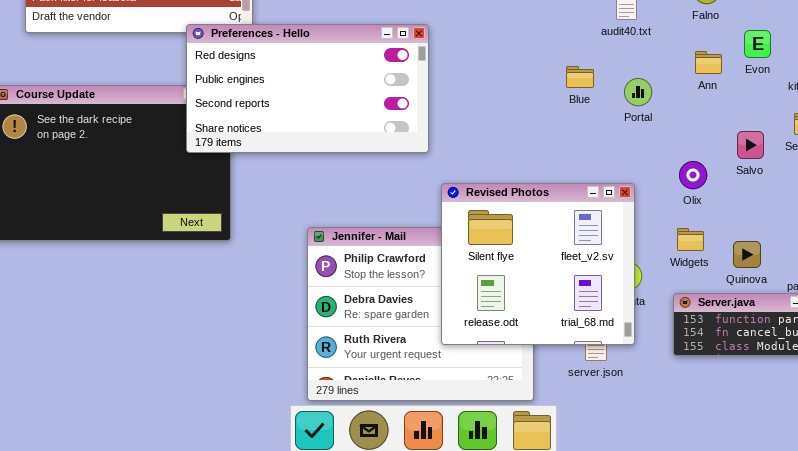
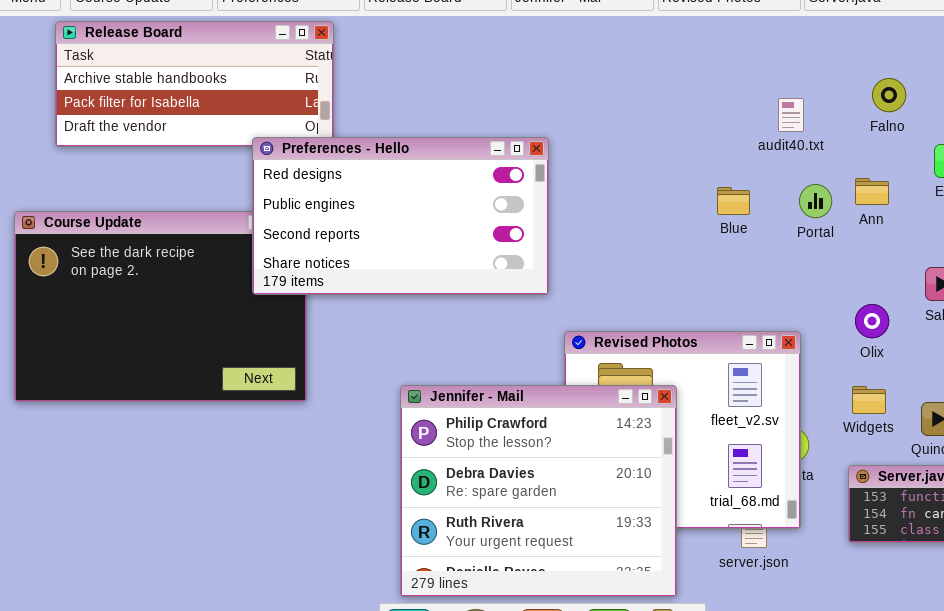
Ann: [695,51,722,74] -> [855,178,889,205], moved
Portal: [624,78,652,106] -> [799,184,832,218], moved
Jennifer - Mail: [307,227,534,401] -> [400,385,677,597], raised

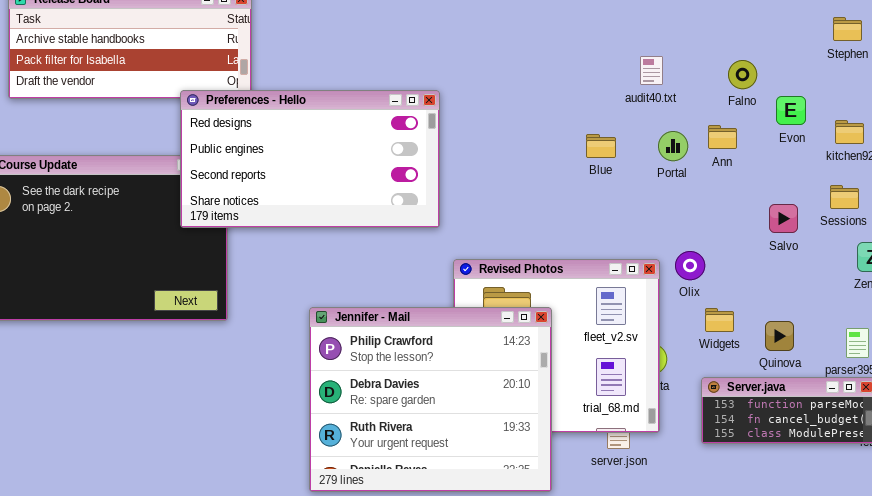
Falno: [872,78,906,112] -> [728,60,757,89], moved
Olix: [855,304,889,338] -> [675,251,705,280], moved

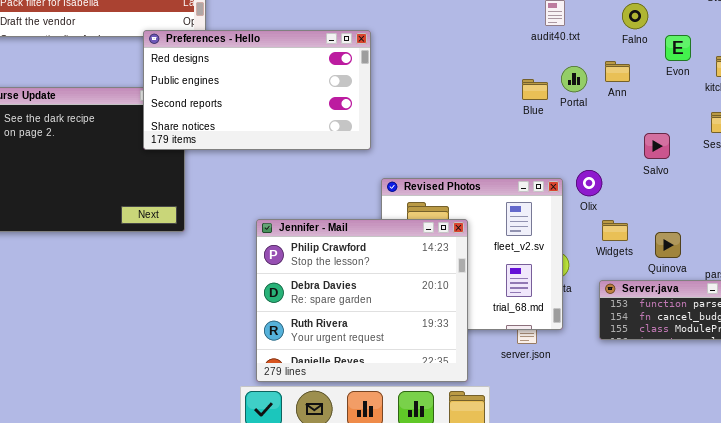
Blue: [586,134,616,158] -> [522,79,548,100], moved
Salvo: [769,204,798,233] -> [644,133,670,159], moved

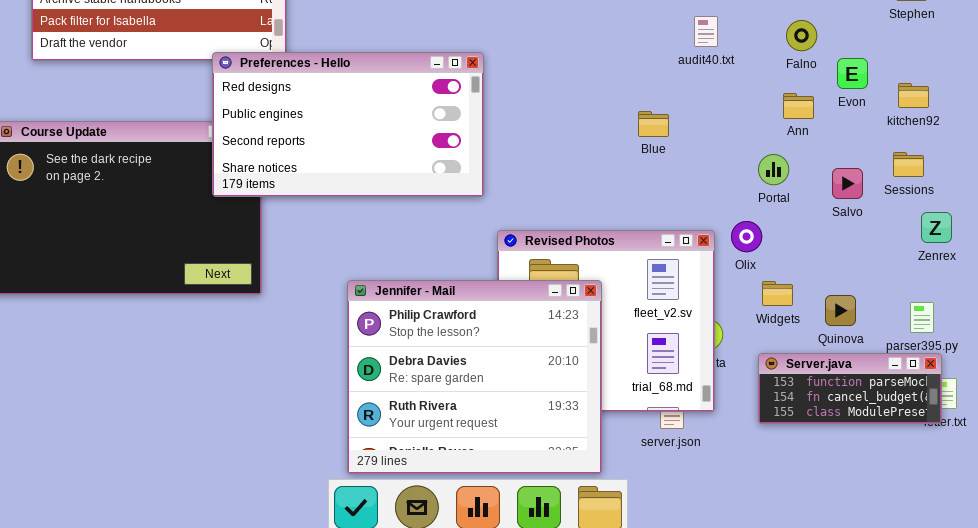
Ann: [605,61,630,82] -> [783,93,814,119], moved
Portal: [561,66,587,92] -> [758,154,789,185], moved
Blue: [522,79,548,100] -> [638,111,669,137], moved
Salvo: [644,133,670,159] -> [832,168,863,199], moved

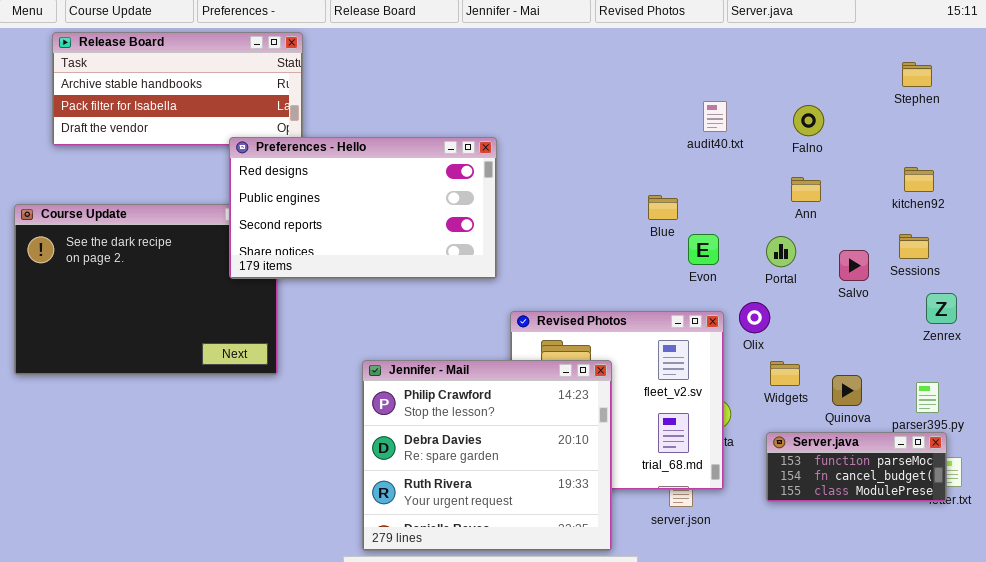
Evon: [837,58,868,89] -> [688,234,719,265], moved

